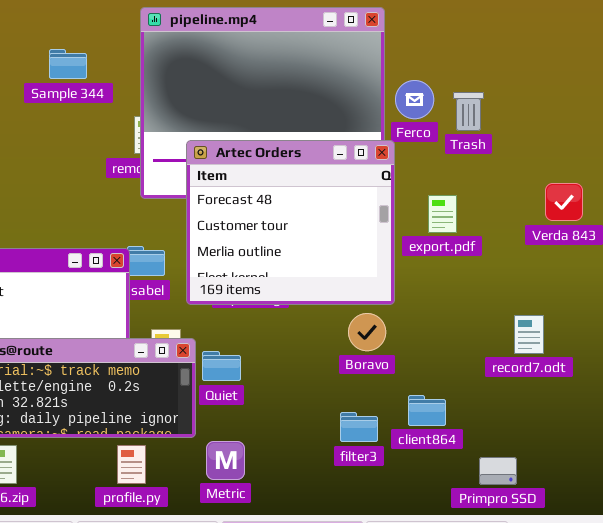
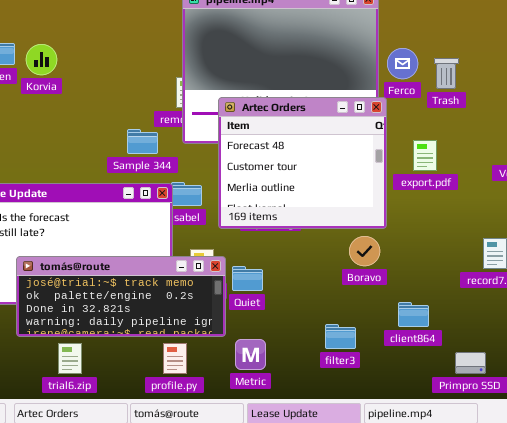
Sample 344: [49,49,87,79] -> [127,129,158,154], moved
filter3: [340,412,378,442] -> [325,324,356,349], moved

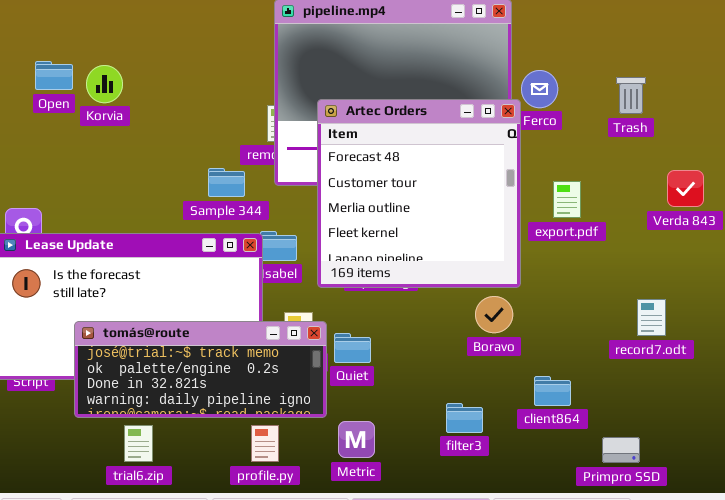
Trash: [434,58,459,89] -> [616,77,646,114], moved
Artec Orders: [218,97,387,229] -> [317,99,521,288], resized

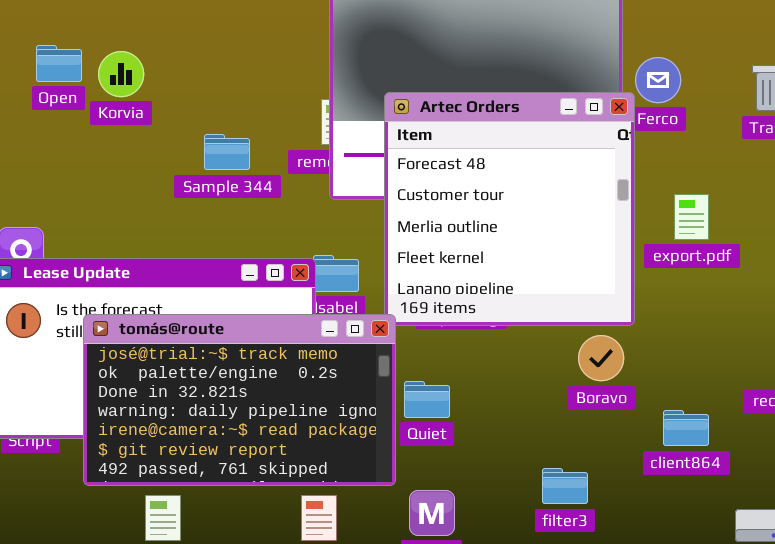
Sample 344: [208,168,245,197] -> [204,134,250,170], moved
tomás@route: [74,321,327,418] -> [83,314,396,486], resized
client864: [534,376,571,406] -> [663,410,709,446], moved

